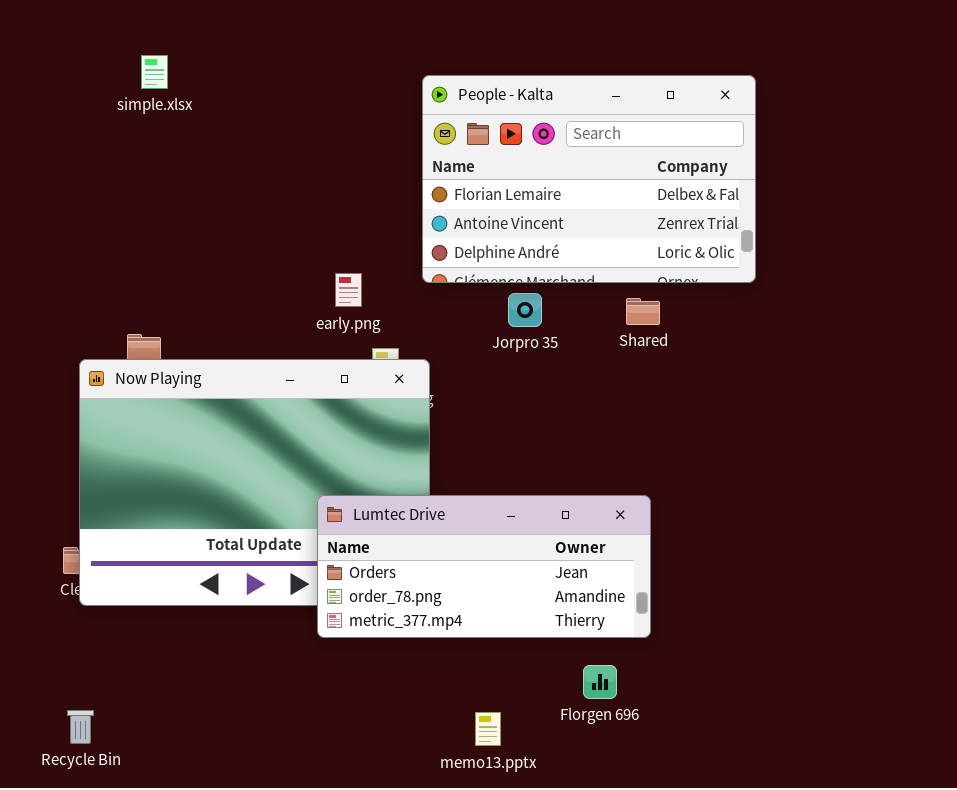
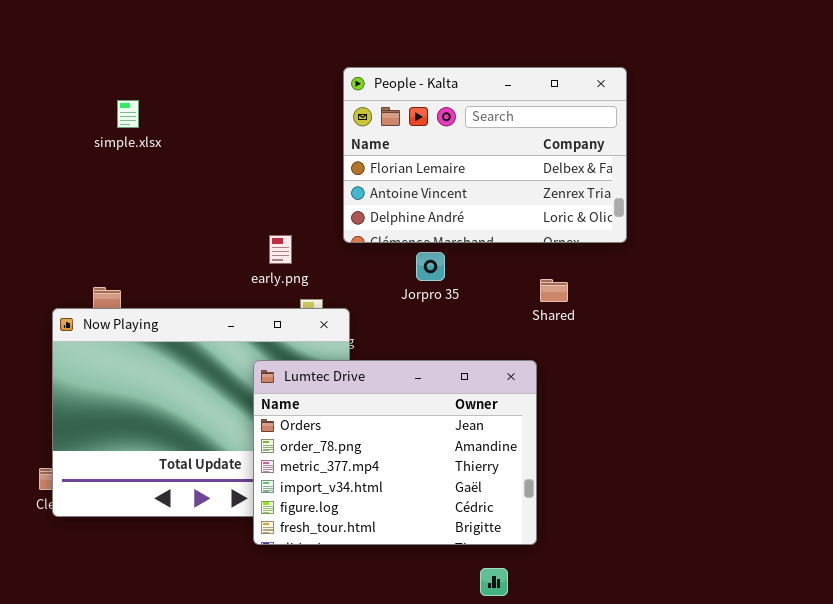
simple.xlsx: [141,55,168,89] -> [117,100,139,128], moved
Shared: [626,298,660,325] -> [540,279,568,302], moved
Lumtec Drive: [317,495,651,638] -> [253,360,537,545], resized

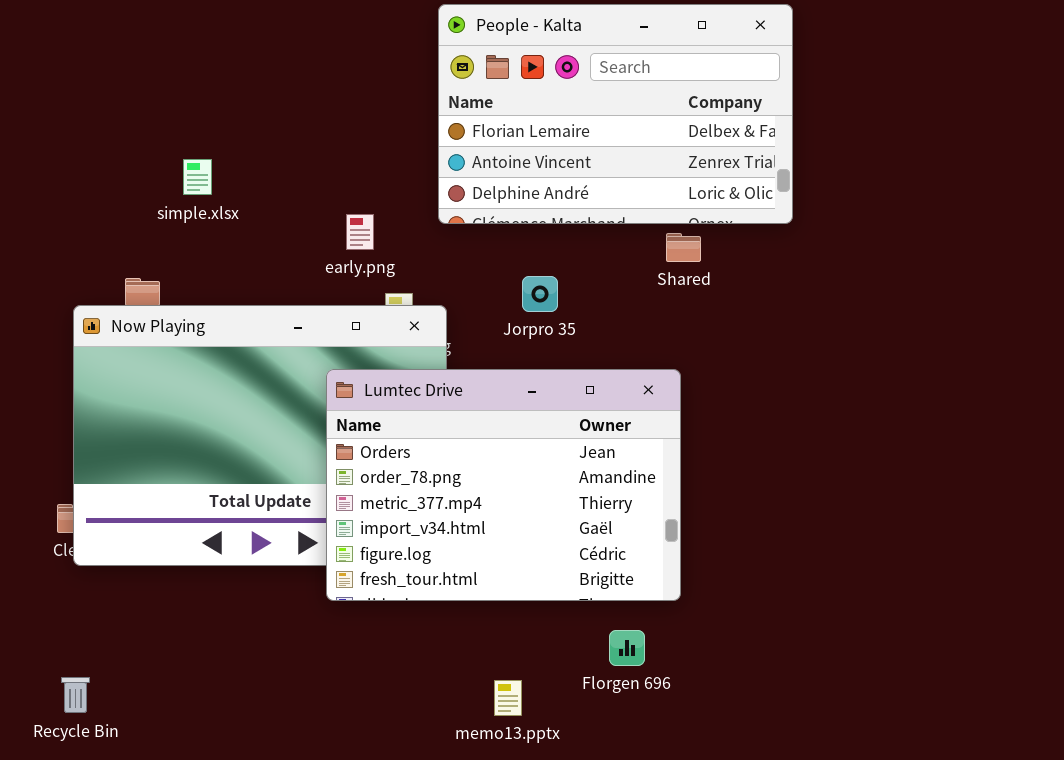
simple.xlsx: [117,100,139,128] -> [183,159,212,195], moved
Jorpro 35: [416,252,445,281] -> [522,276,558,312], moved
Shared: [540,279,568,302] -> [666,233,701,262], moved

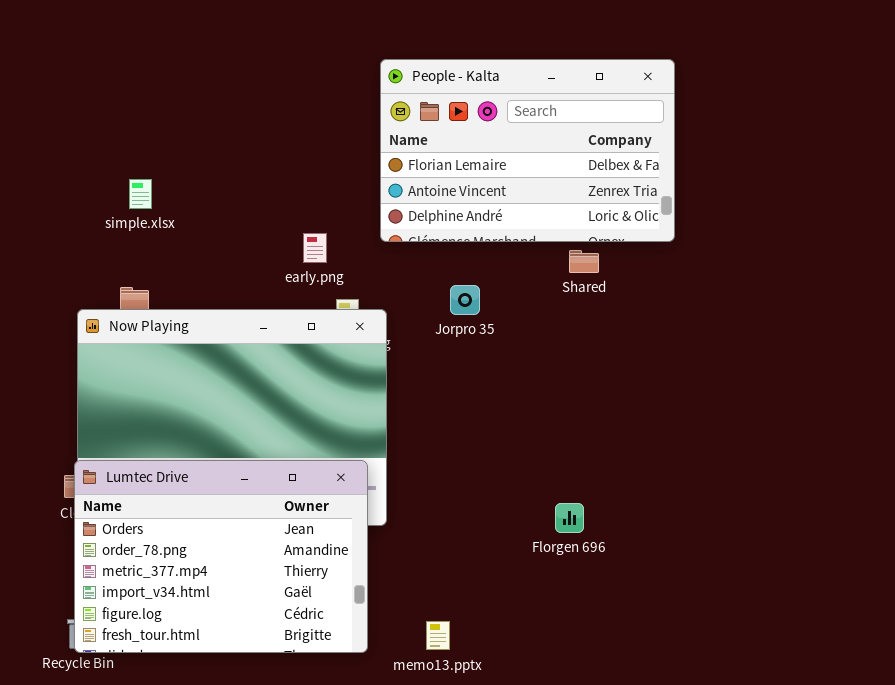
simple.xlsx: [183,159,212,195] -> [129,179,152,209], moved
Lumtec Drive: [326,369,681,601] -> [74,460,368,653], moved
Florgen 696: [609,630,645,666] -> [555,503,584,533], moved

